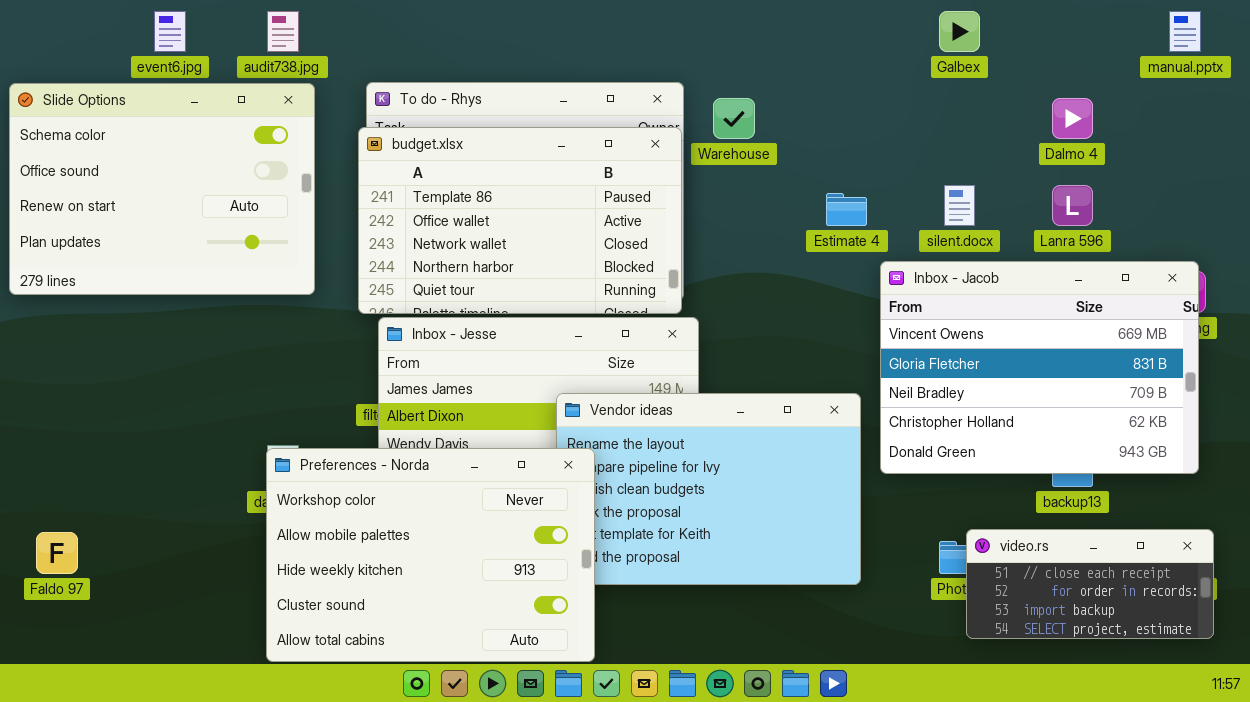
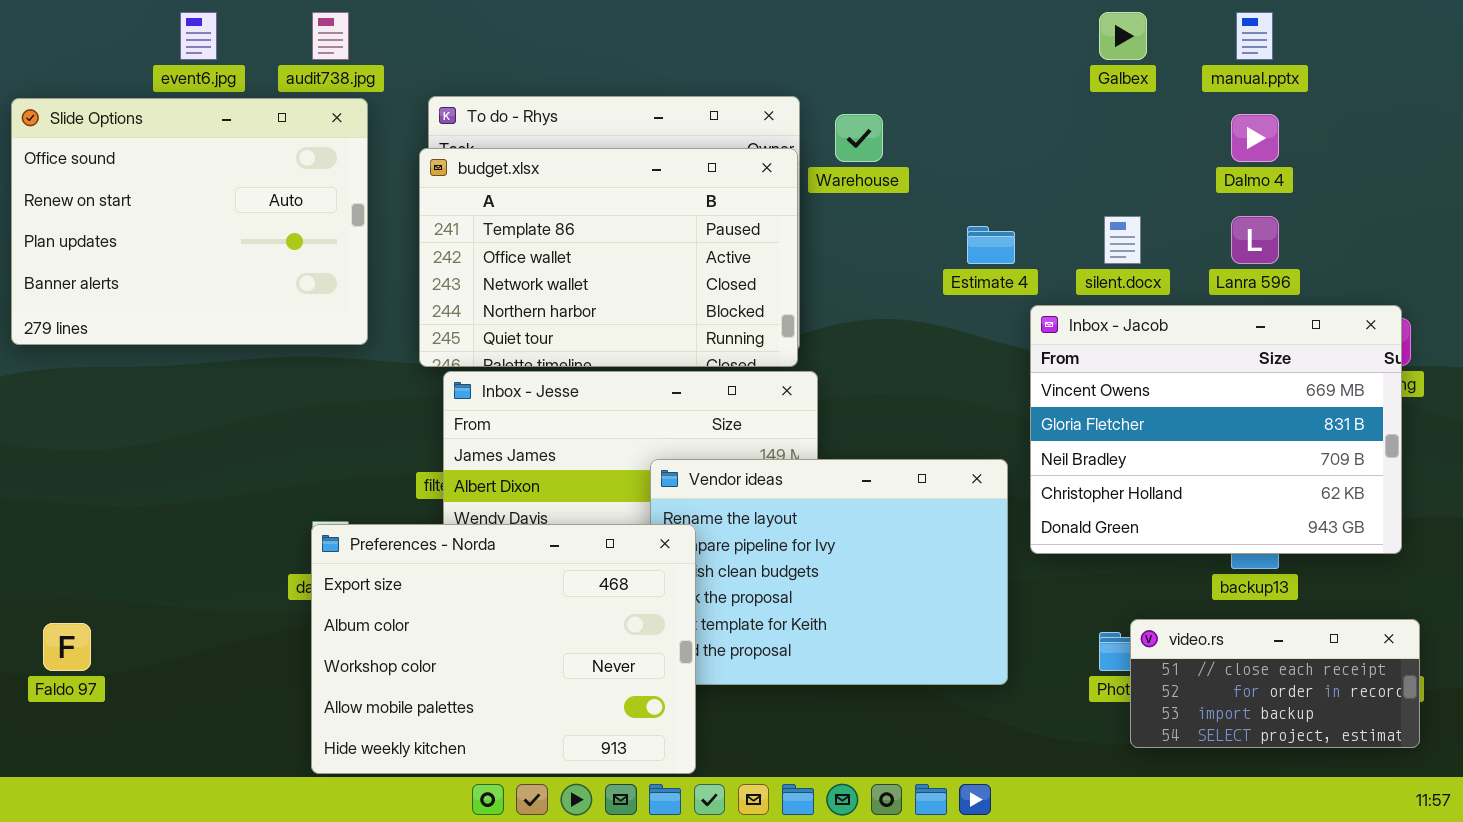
manual.pptx: [1169,11,1201,52] -> [1236,12,1273,60], moved
Slide Options: [9,83,315,295] -> [11,98,368,345], scrolled down 1 row
Preferences - Norda: [266,448,595,662] -> [311,524,696,774], scrolled up 2 rows

